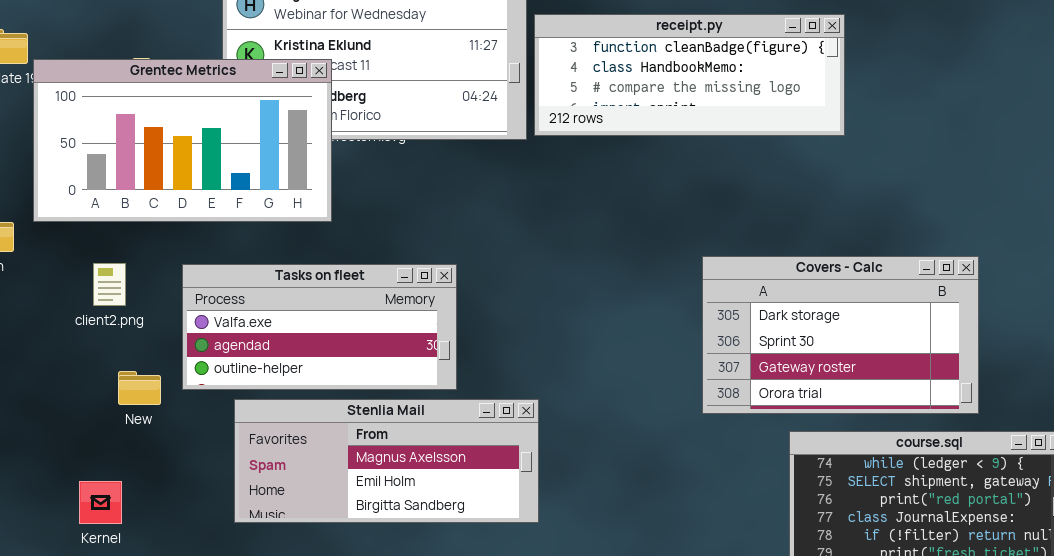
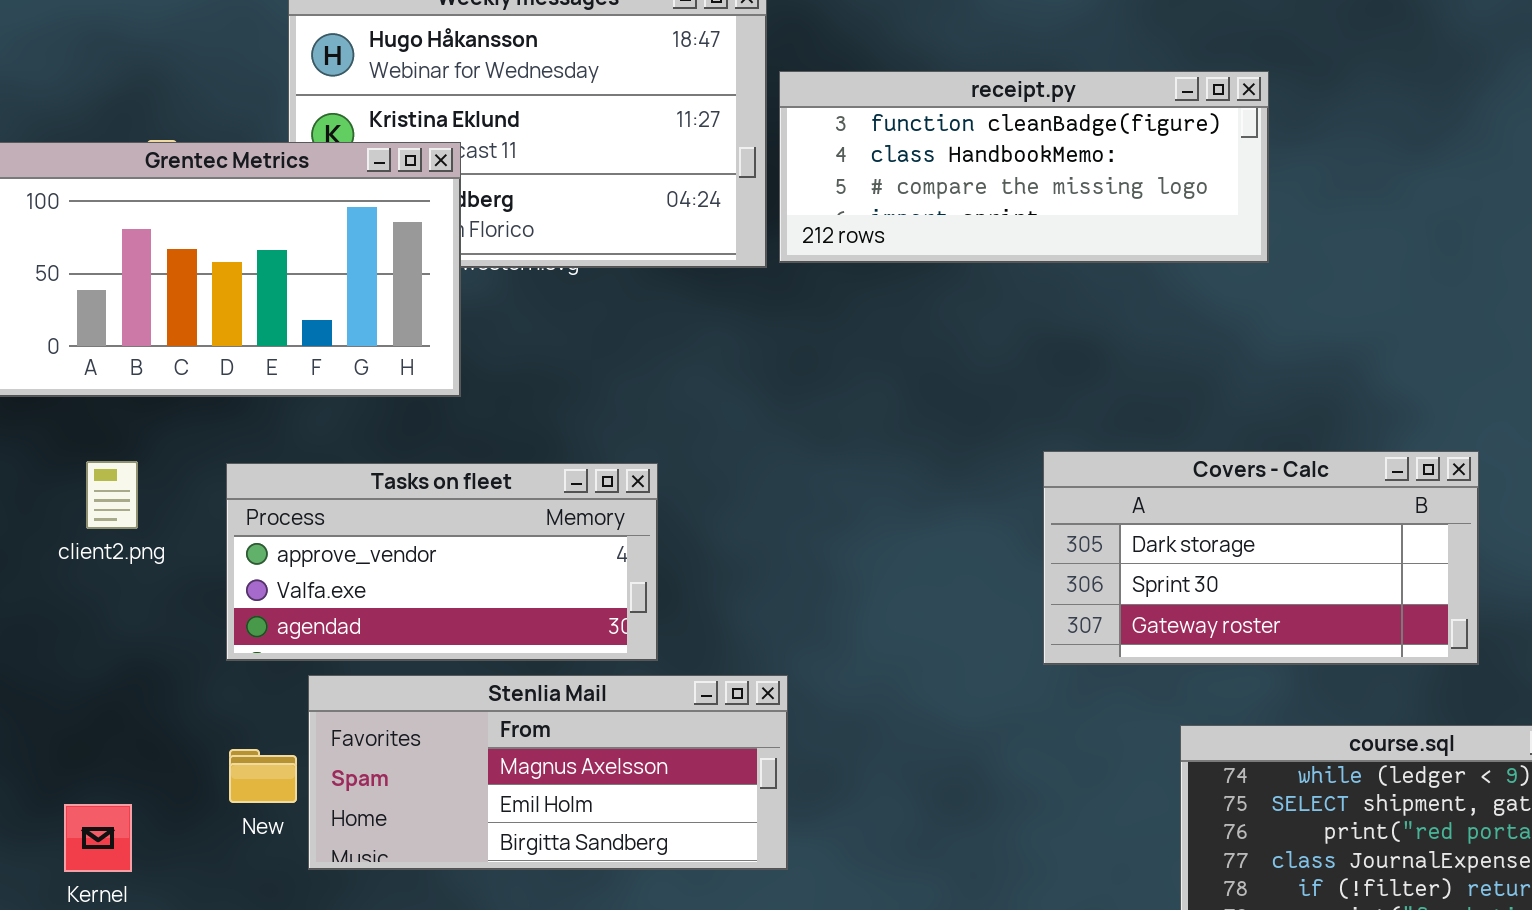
Covers - Calc: [702,256,979,414] -> [1043,451,1479,665], resized
Tasks on fleet: [182,264,457,390] -> [226,463,658,661], scrolled up 1 row
New: [118,371,161,405] -> [229,749,297,803], moved

